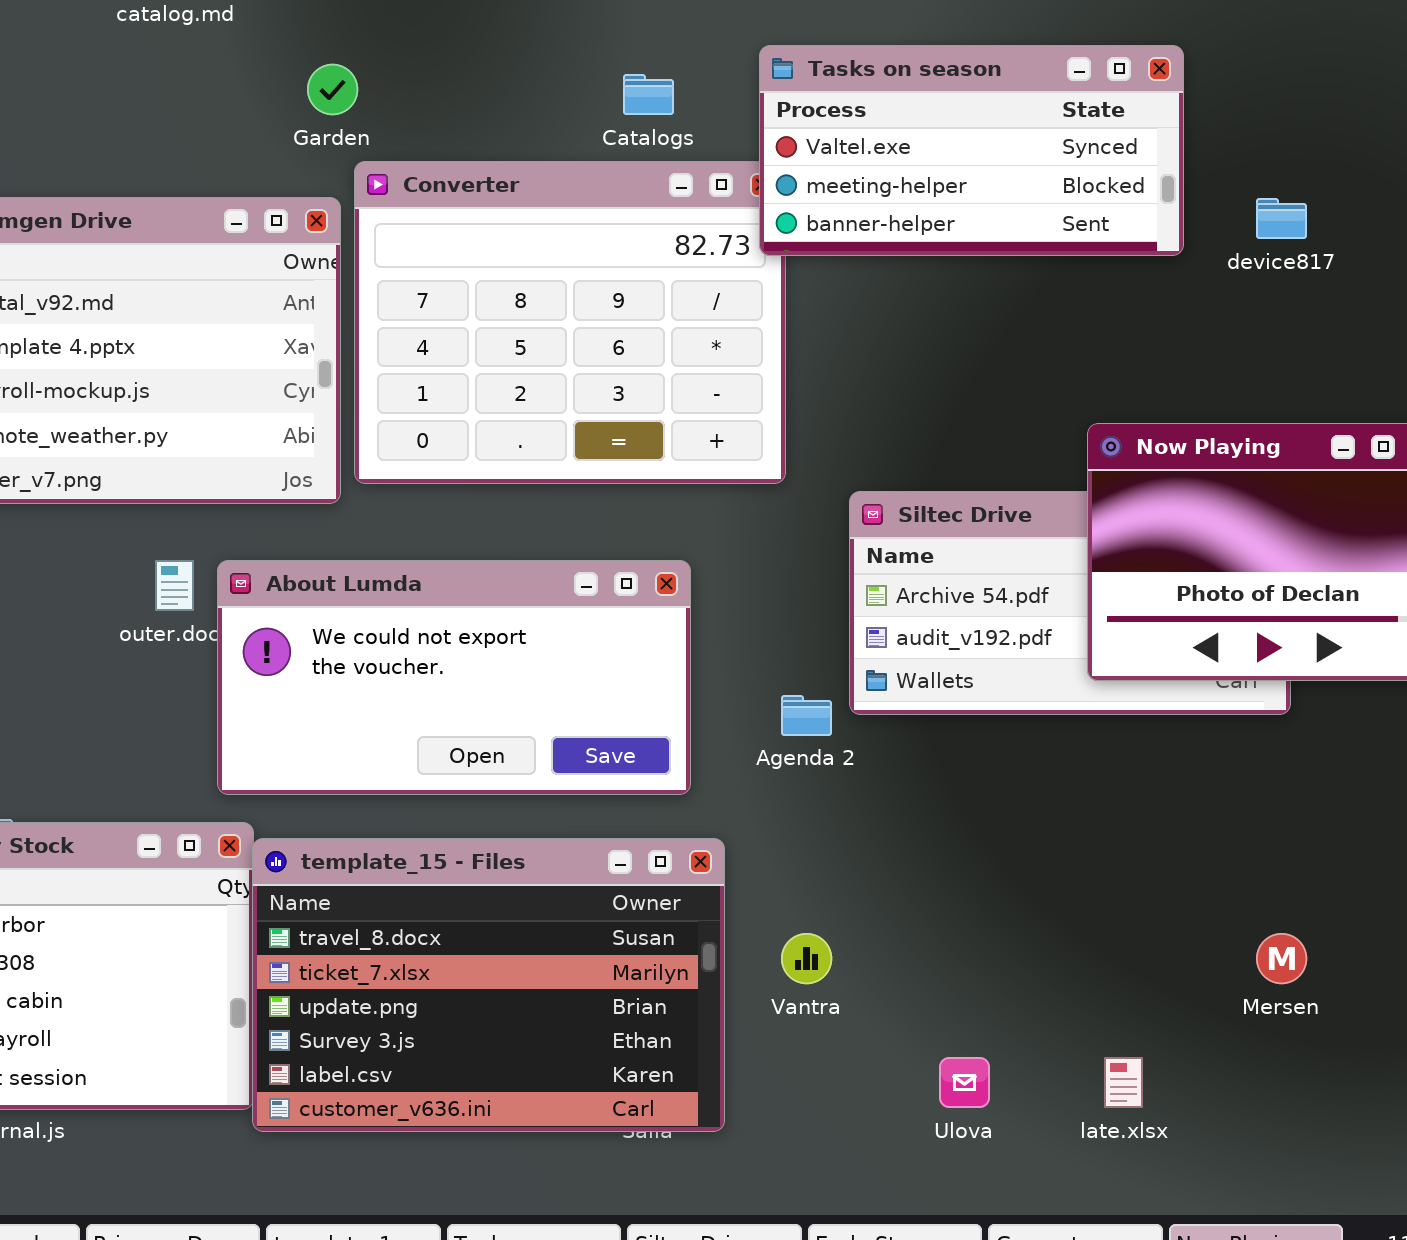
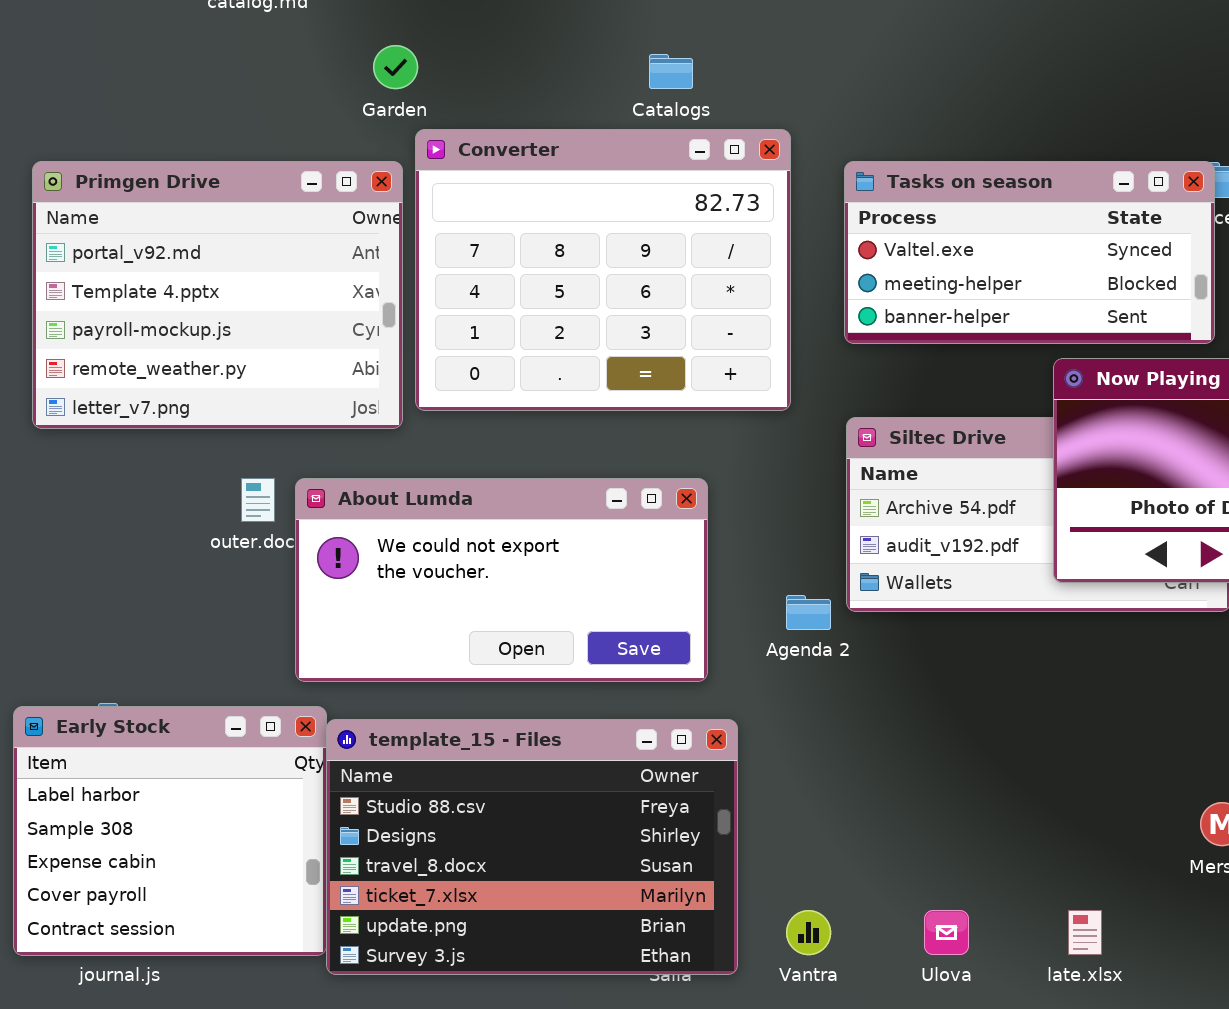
Tasks on season: [759,45,1184,256] -> [844,161,1215,344], moved
template_15 - Files: [252,838,725,1132] -> [326,719,738,975], scrolled up 2 rows
Vantra: [781,933,832,984] -> [786,910,831,955], moved

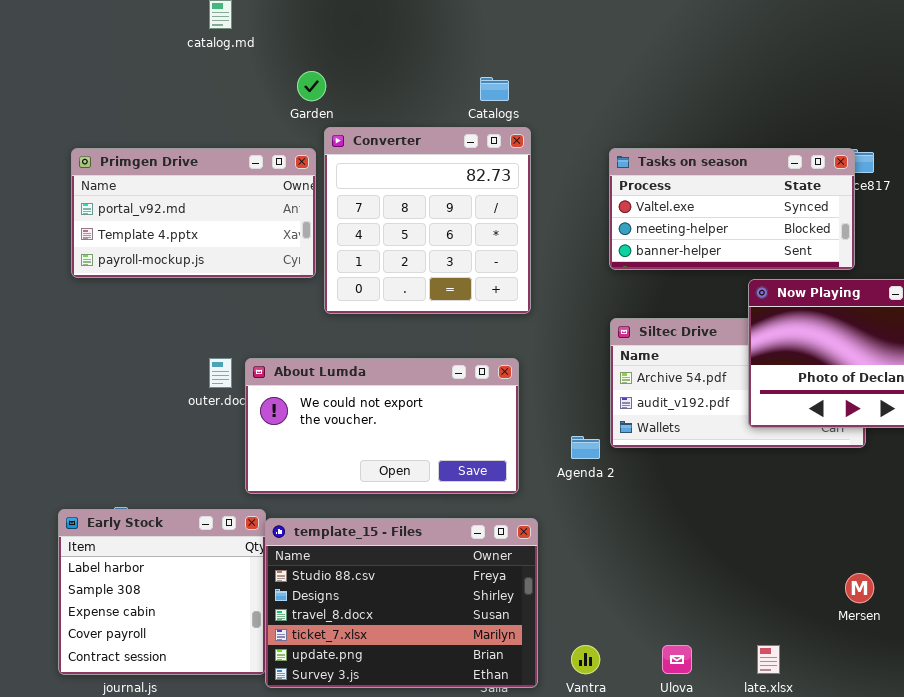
Converter: [415,129,791,411] -> [324,127,531,314], resized
Primgen Drive: [32,161,403,429] -> [71,148,316,278], resized

